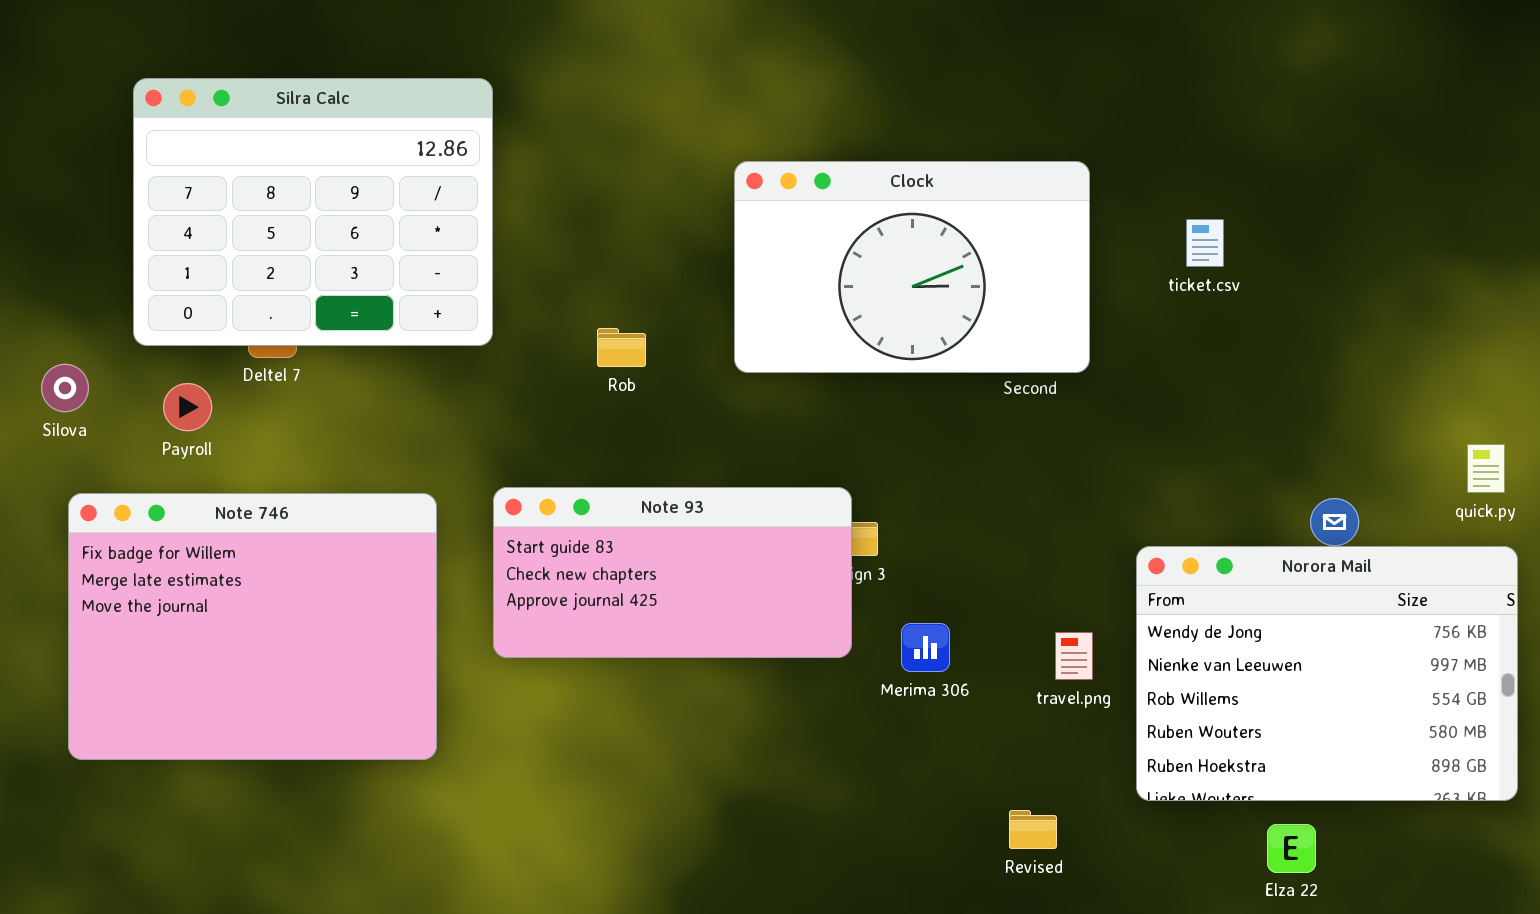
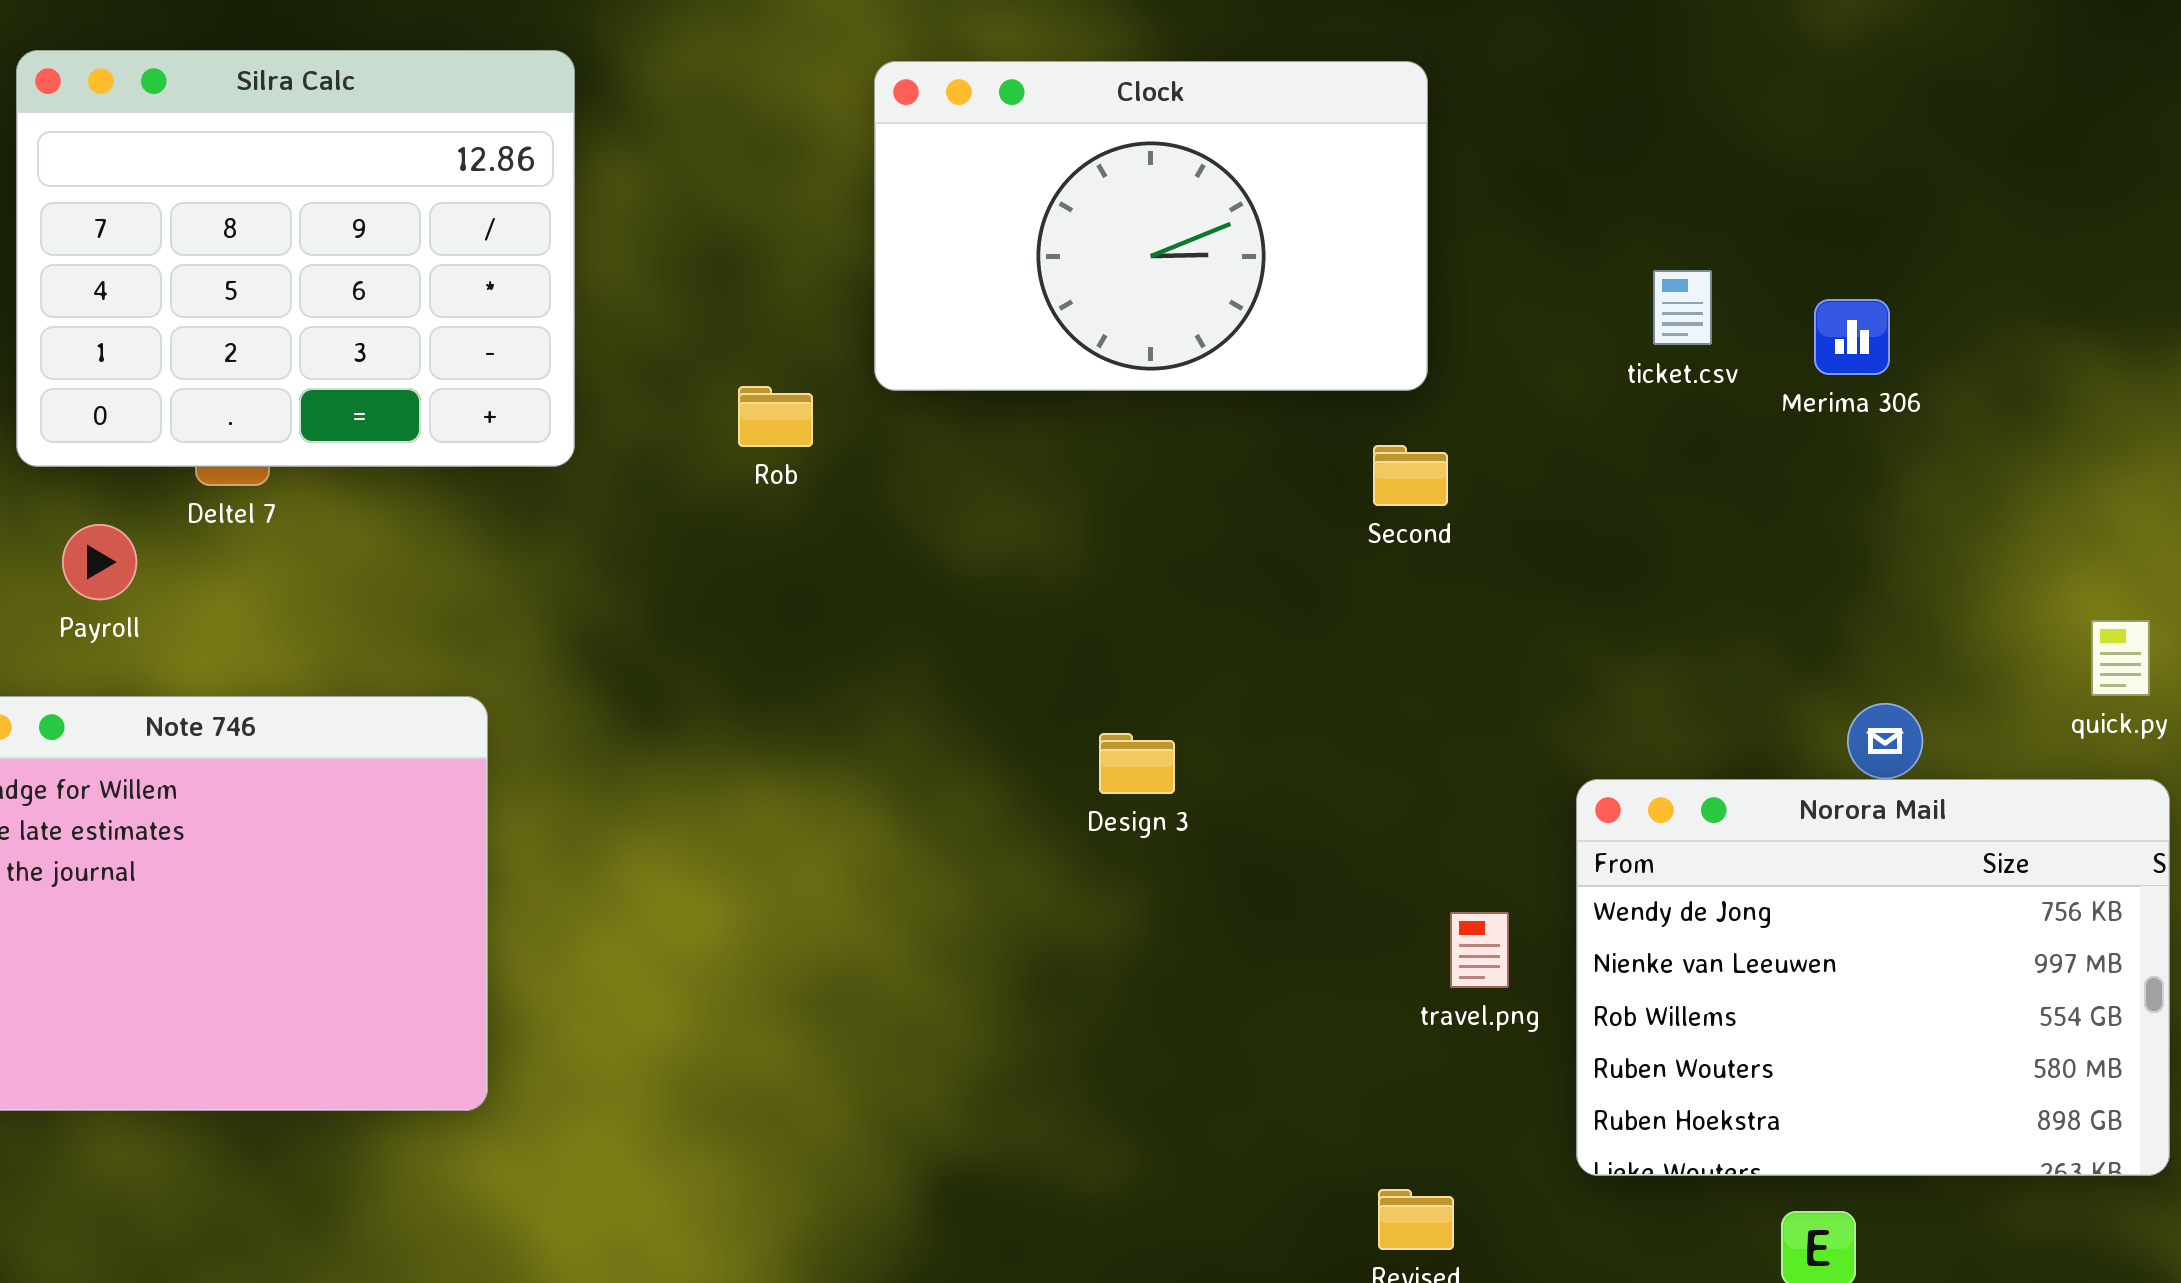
Clock: [734,161,1090,373] -> [874,61,1428,391], moved
Rob: [597,328,646,367] -> [738,386,813,447], moved
Note 93: [493,487,852,658] -> none, closed
Merima 306: [901,623,950,672] -> [1814,299,1890,375], moved

